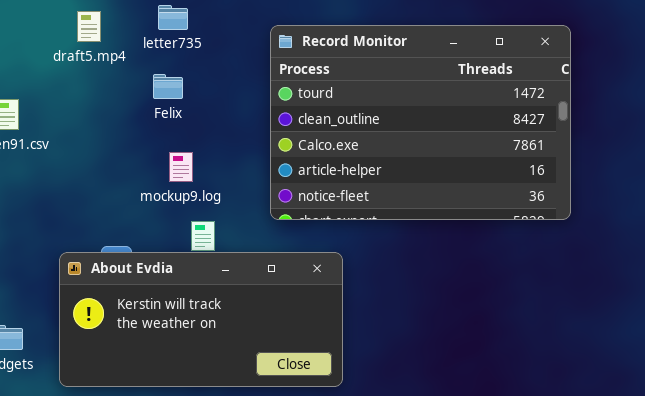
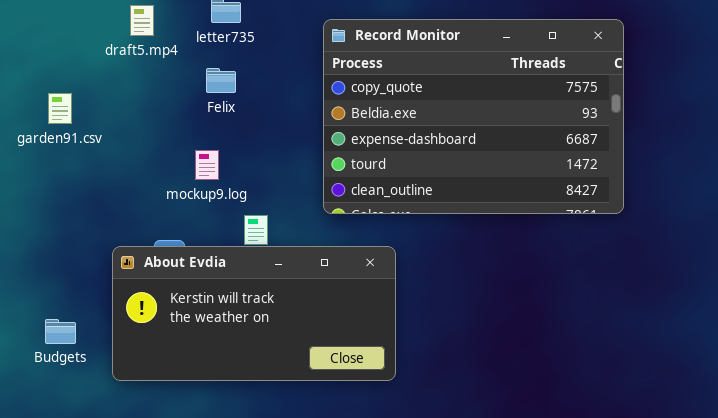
Record Monitor: [270,25,571,220] -> [323,19,624,214], scrolled up 3 rows
mockup9.log: [169,152,193,182] -> [195,150,219,180], moved

